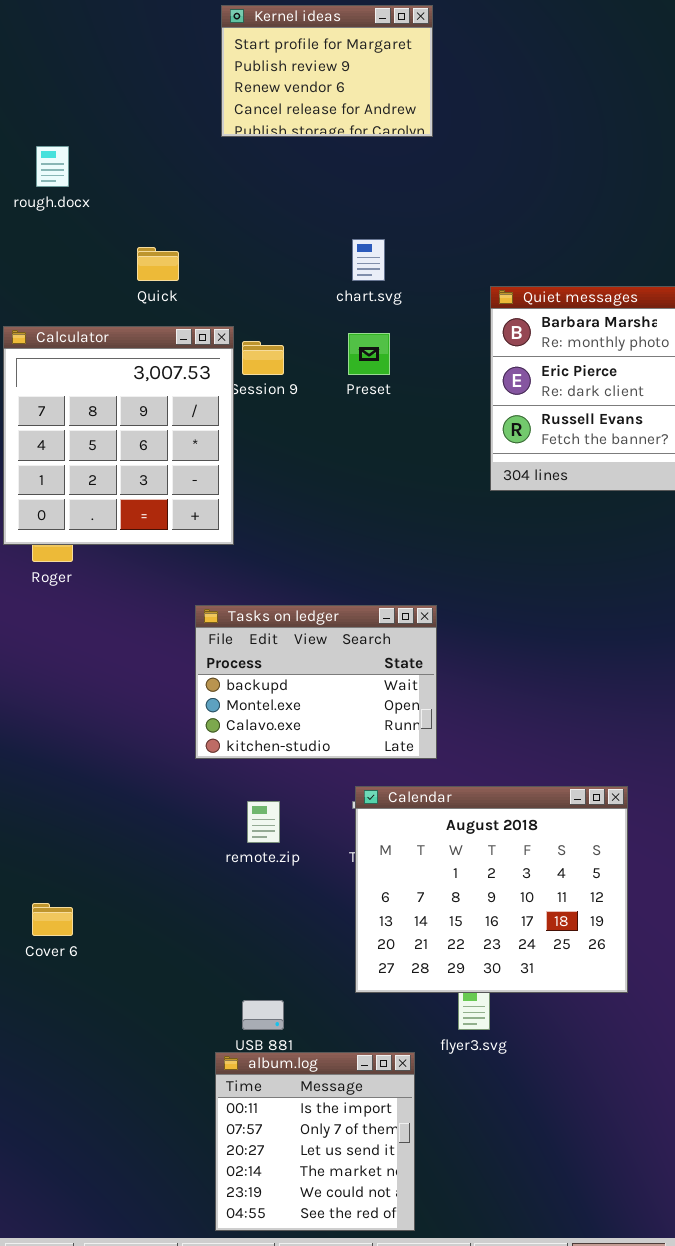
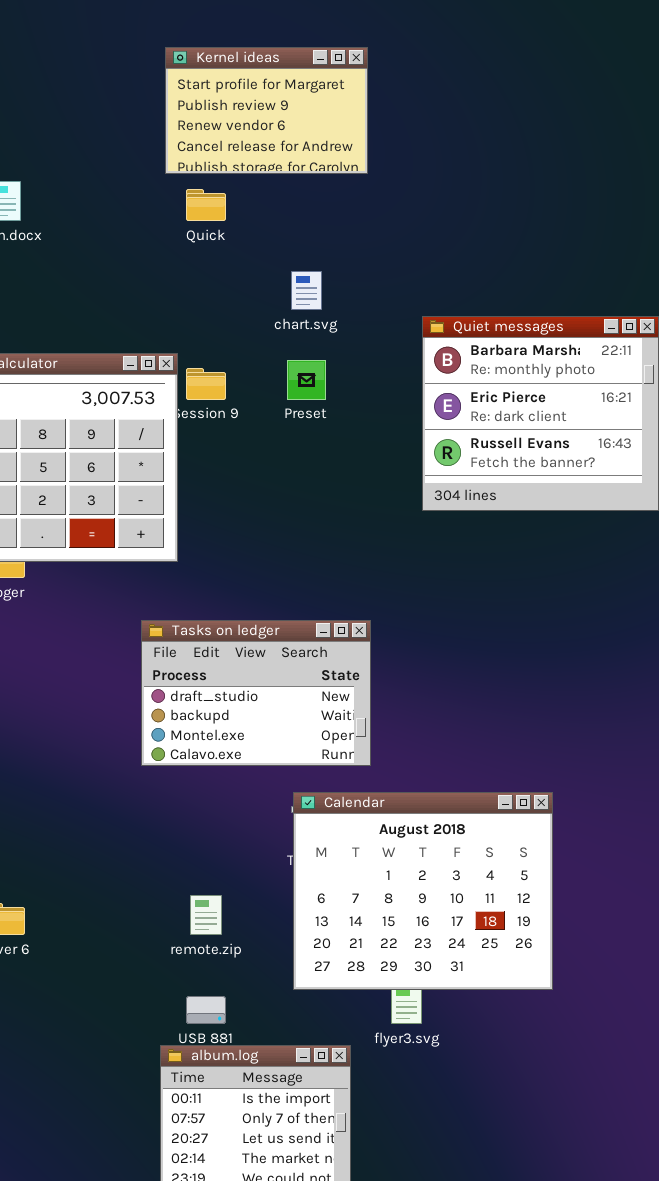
Quick: [137,247,179,281] -> [186,189,226,221], moved
Tasks on ledger: [195,605,437,759] -> [141,620,371,766], scrolled up 1 row
remote.zip: [247,801,280,843] -> [190,895,222,935], moved

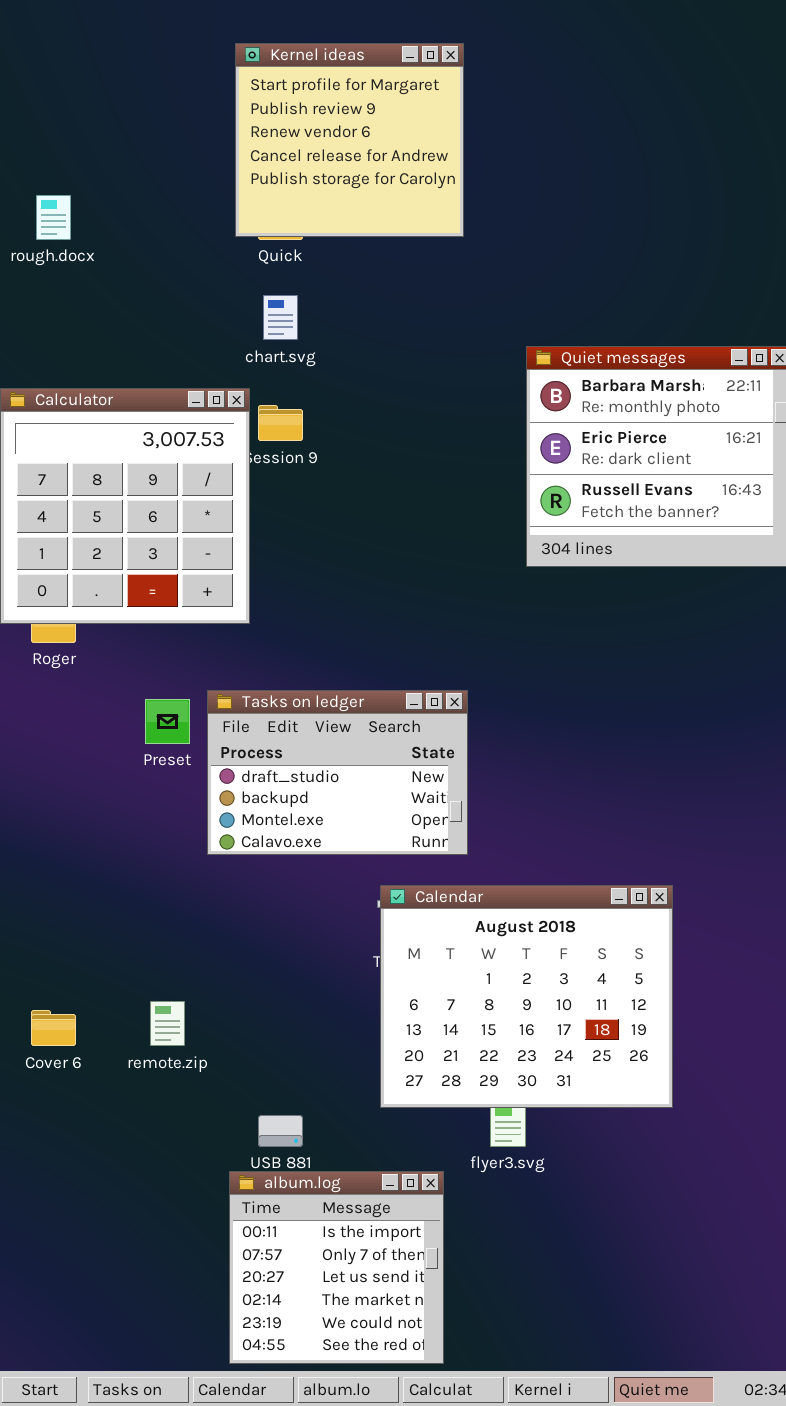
Kernel ideas: [165,47,368,174] -> [235,43,464,237], resized
chart.svg: [291,271,322,310] -> [263,295,298,340], moved
Preset: [287,360,326,400] -> [145,699,190,744], moved
remote.zip: [190,895,222,935] -> [150,1001,185,1046], moved

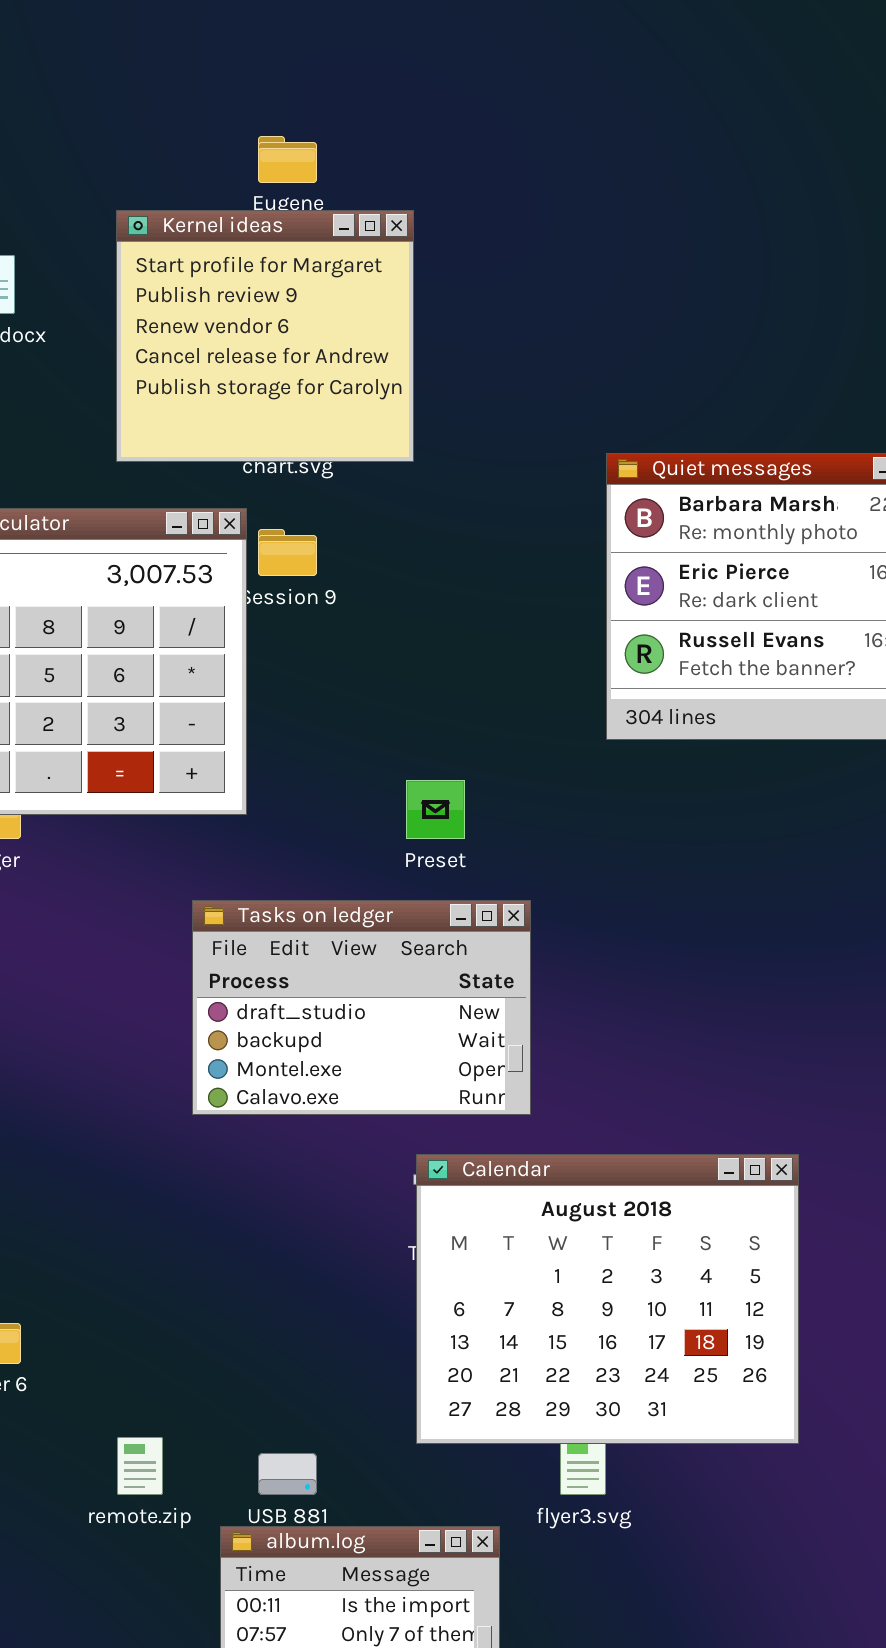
Kernel ideas: [235,43,464,237] -> [116,210,414,462], moved
Preset: [145,699,190,744] -> [406,780,465,839], moved
remote.zip: [150,1001,185,1046] -> [117,1437,163,1495], moved

